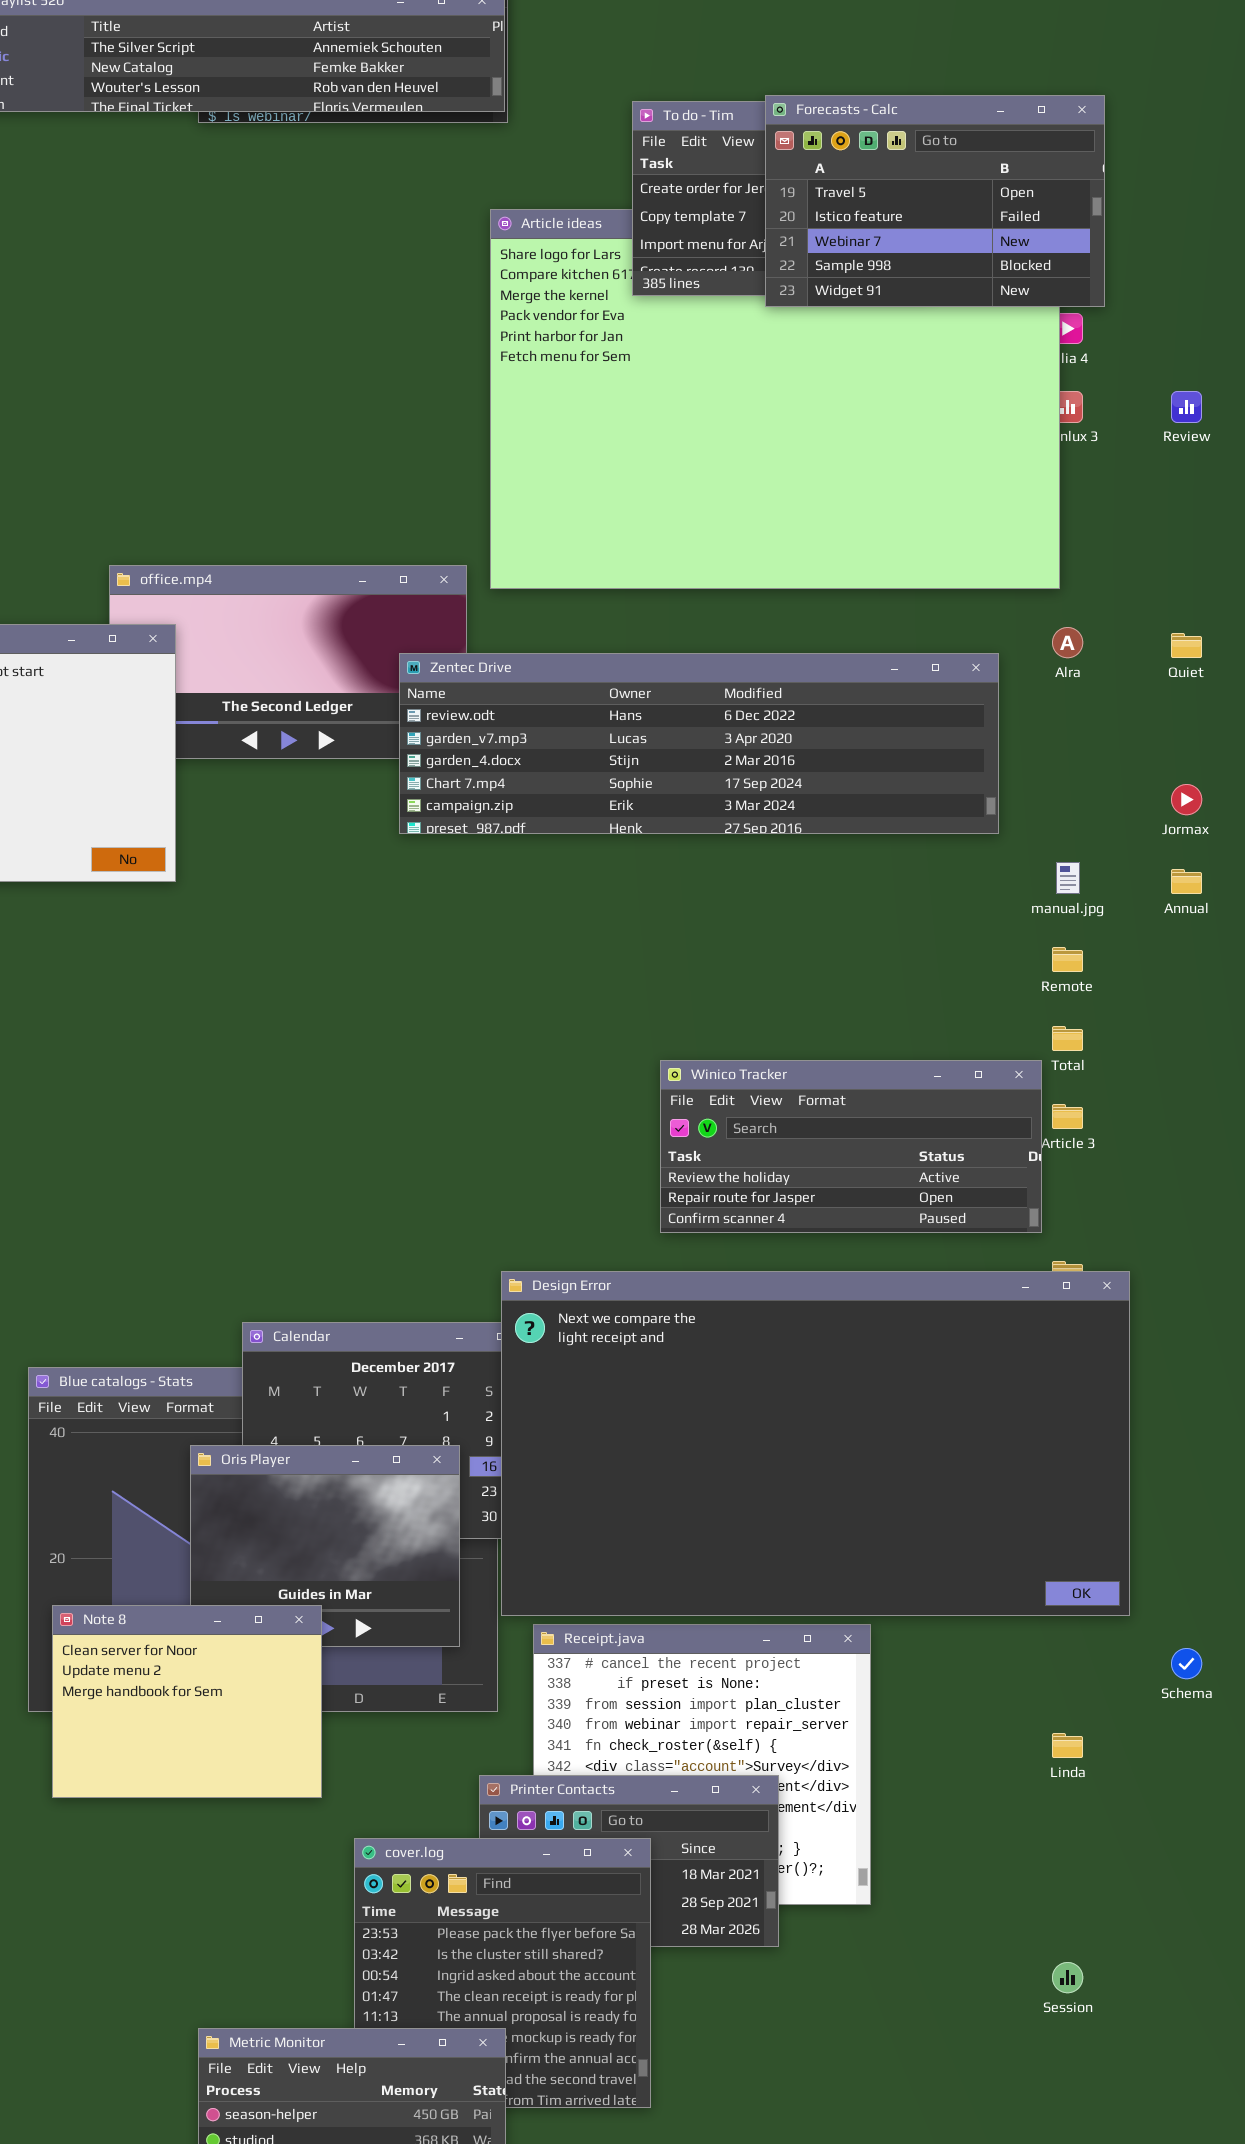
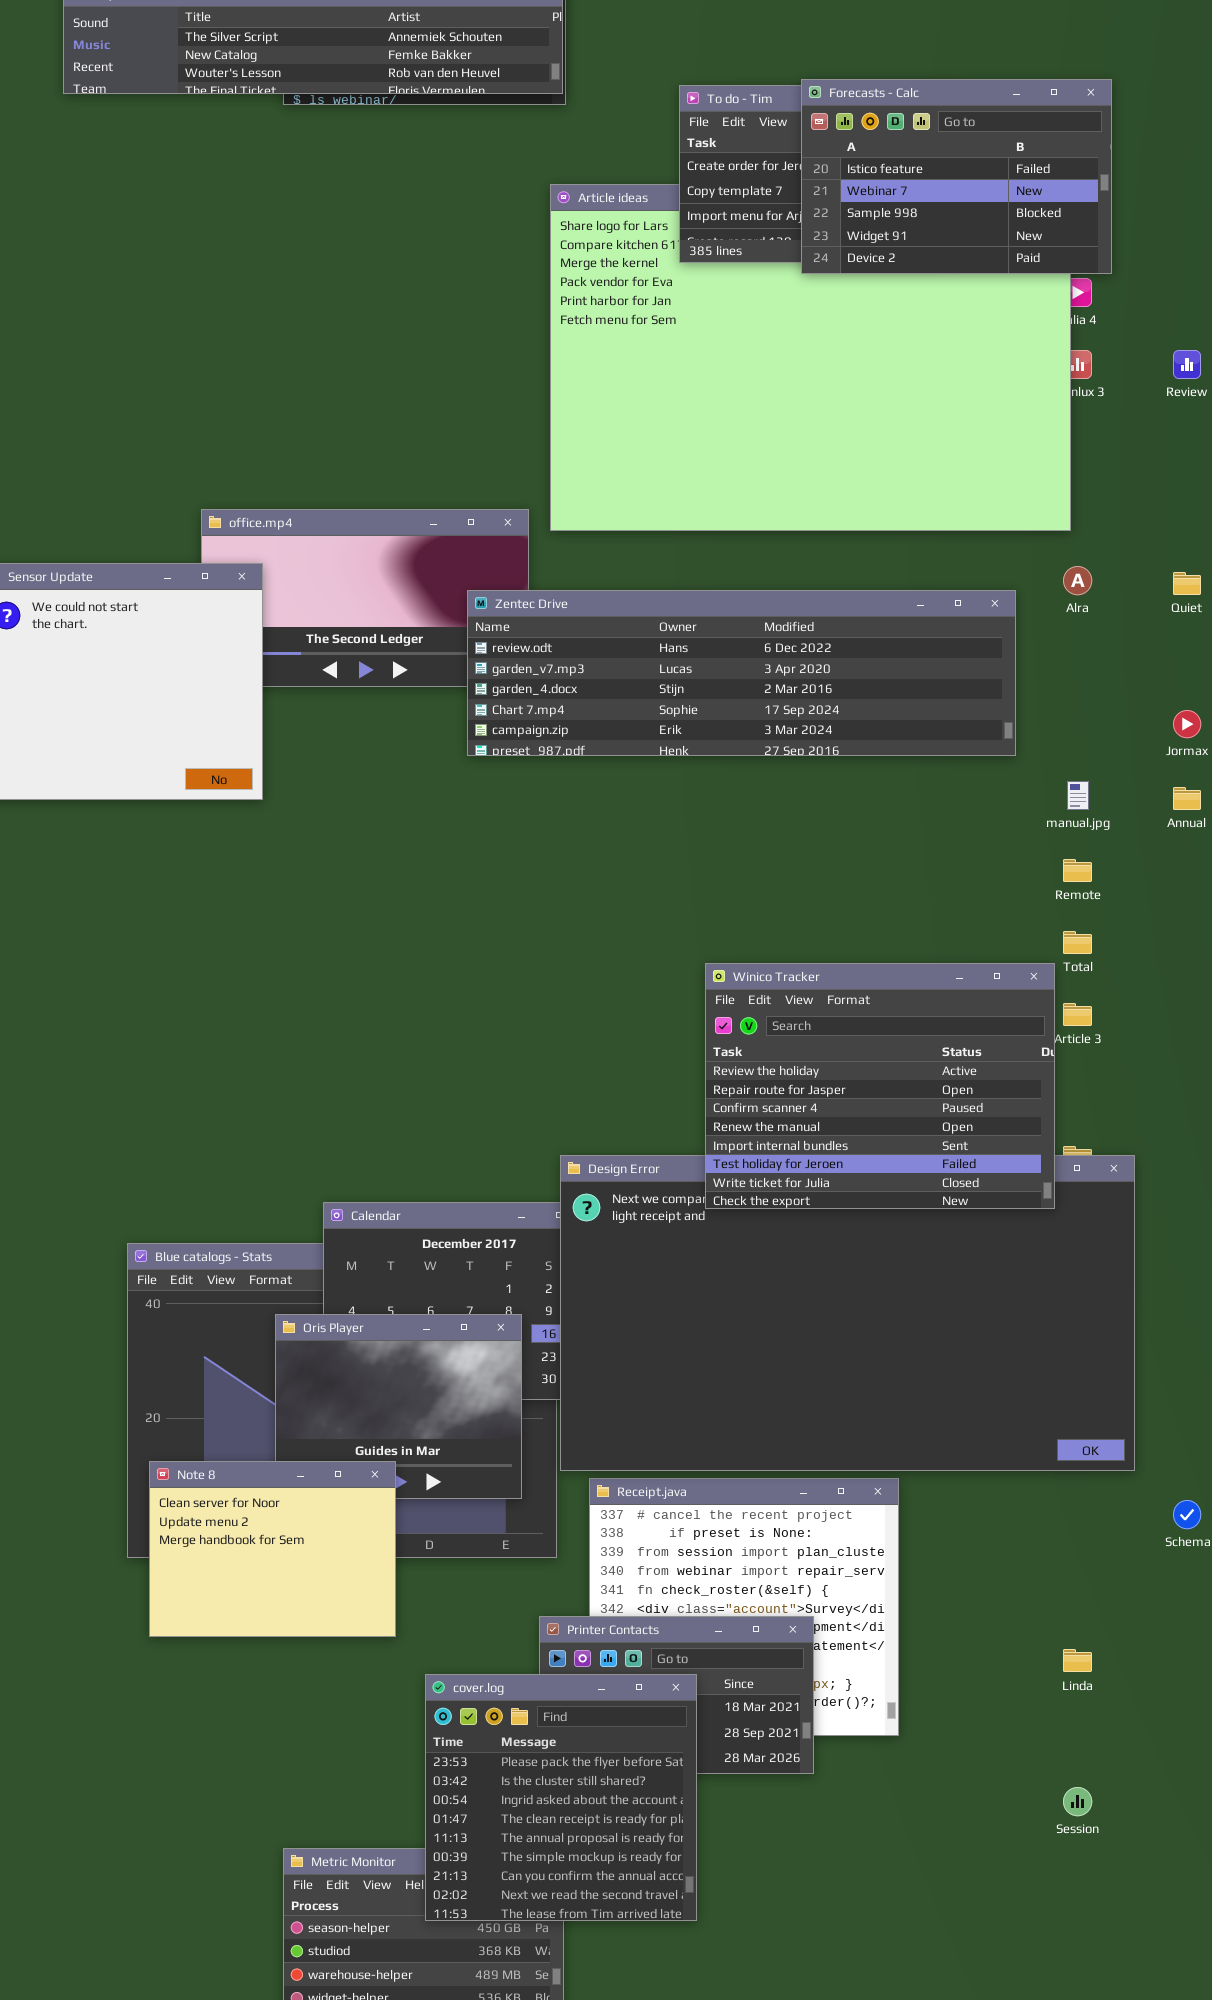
Forecasts - Calc: [765,95,1105,307] -> [801,79,1112,274], scrolled down 1 row
Winico Tracker: [660,1060,1042,1233] -> [705,963,1055,1209], resized
Linda: [1052,1733,1083,1758] -> [1063,1649,1092,1672], moved
cover.log: [354,1838,651,2108] -> [425,1674,697,1921], raised

